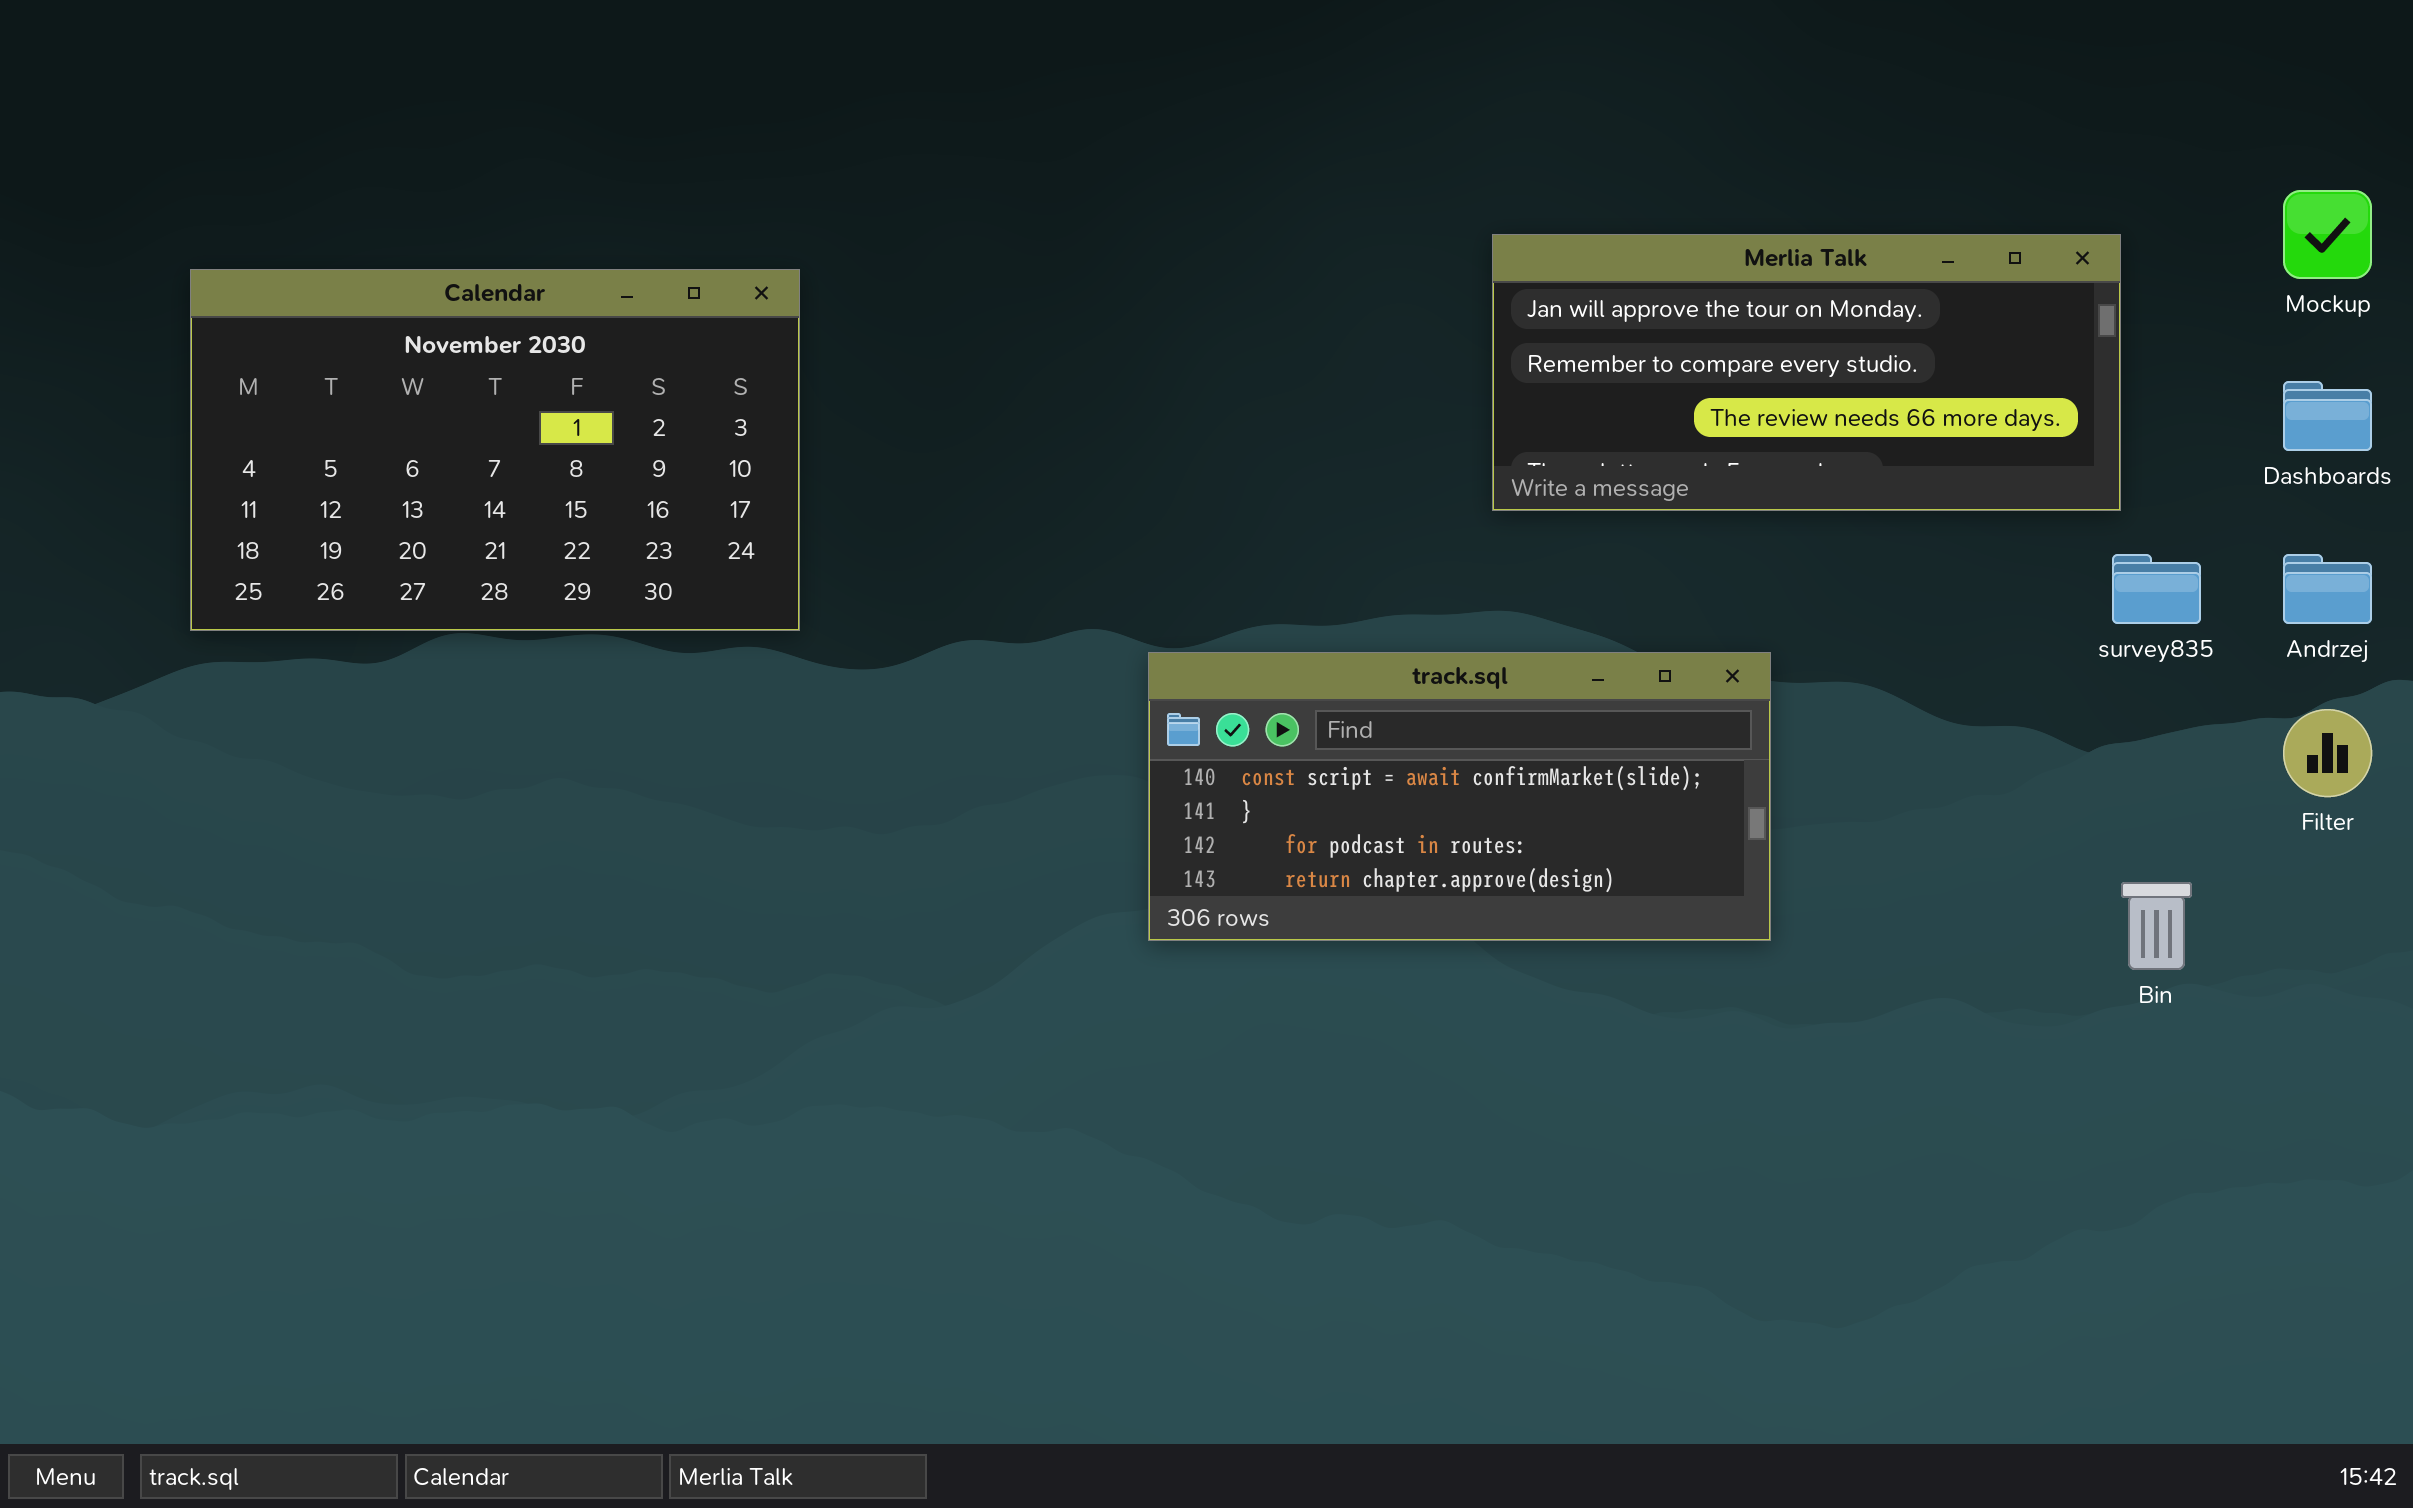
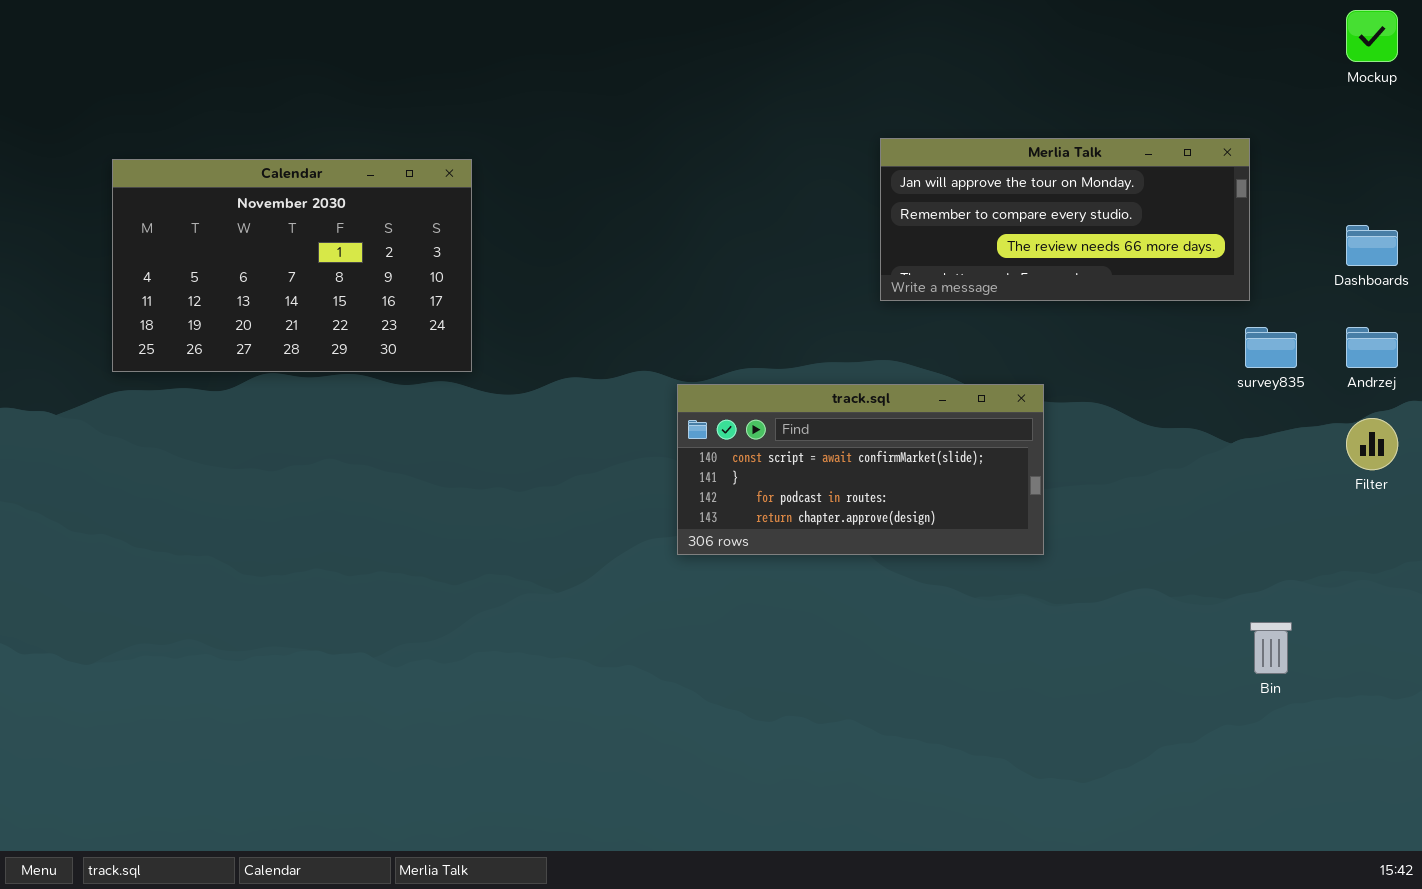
Mockup: [2283,190,2372,279] -> [1346,10,1398,62], moved
Bin: [2121,882,2192,970] -> [1250,622,1292,674], moved

